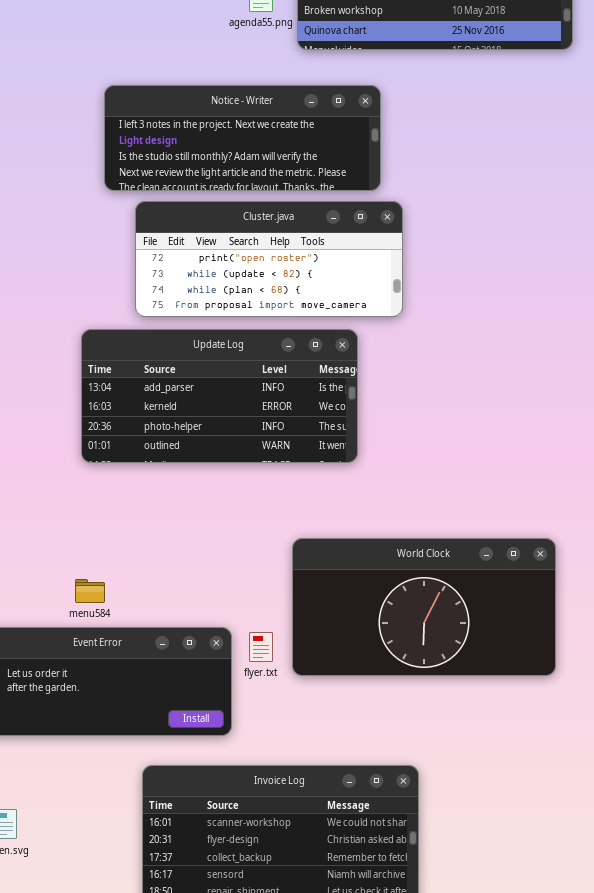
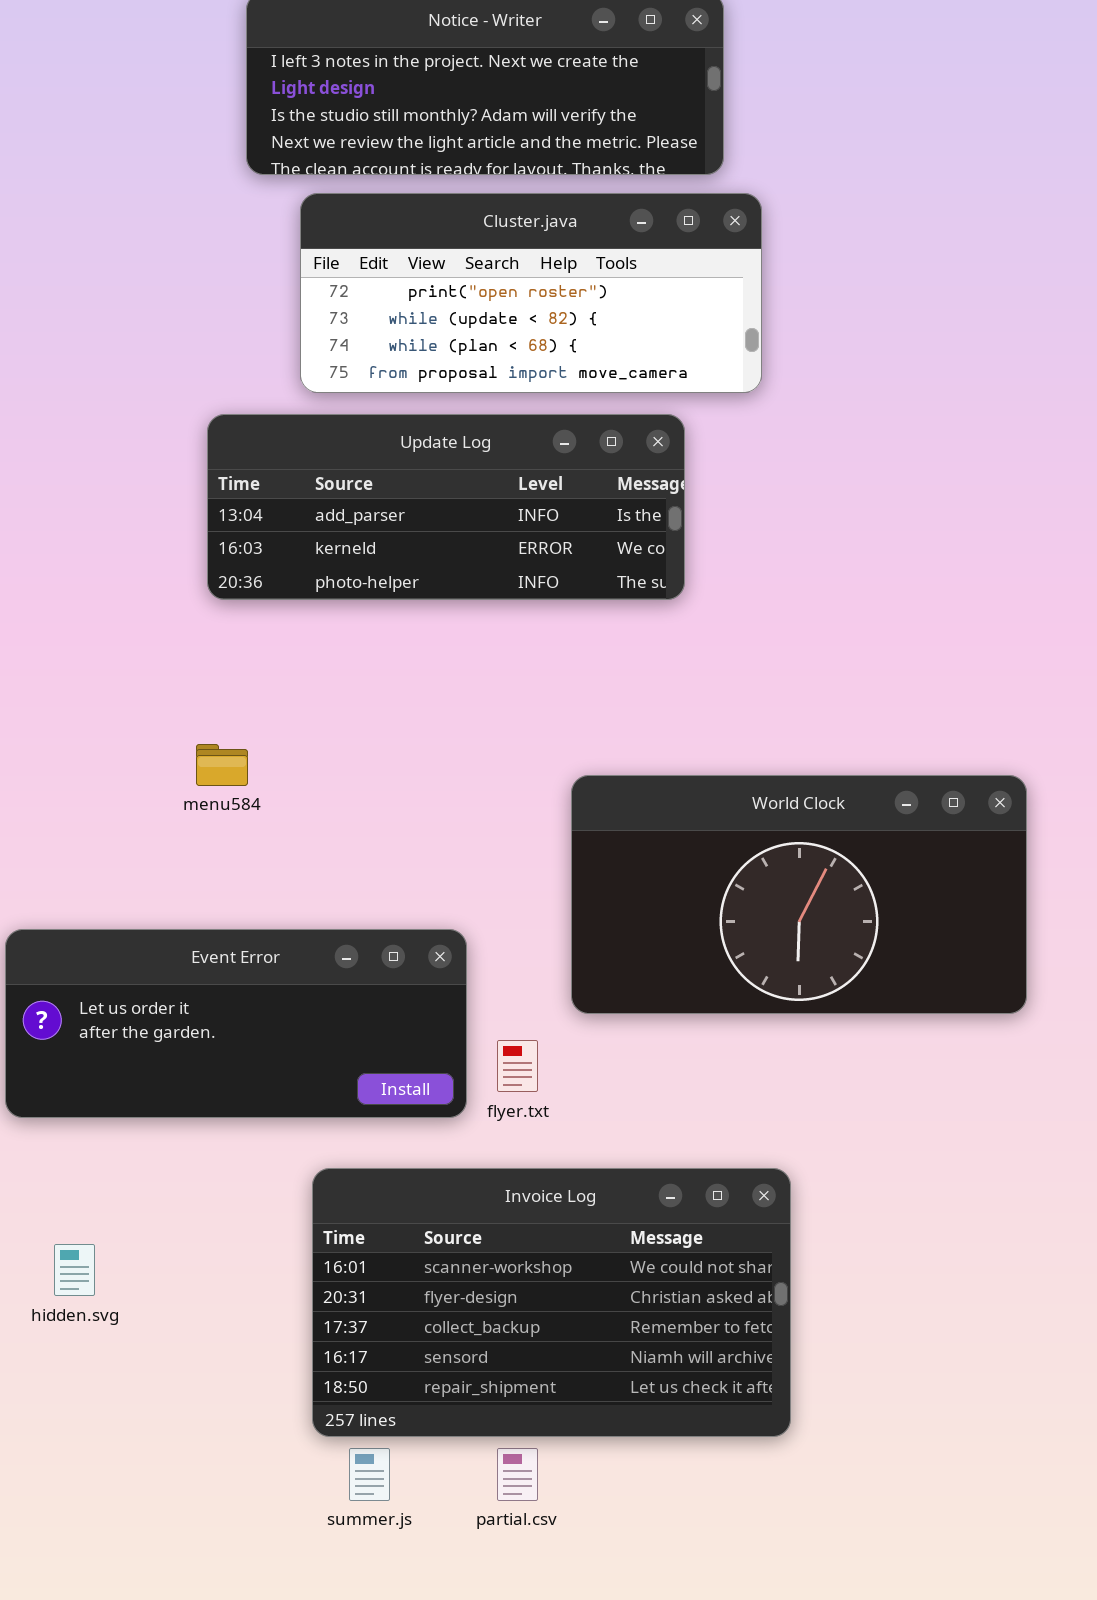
Update Log: [81,329,358,463] -> [207,414,685,600], resized
menu584: [75,579,105,603] -> [196,744,248,786], moved
flyer.txt: [249,632,273,662] -> [497,1040,538,1092], moved

